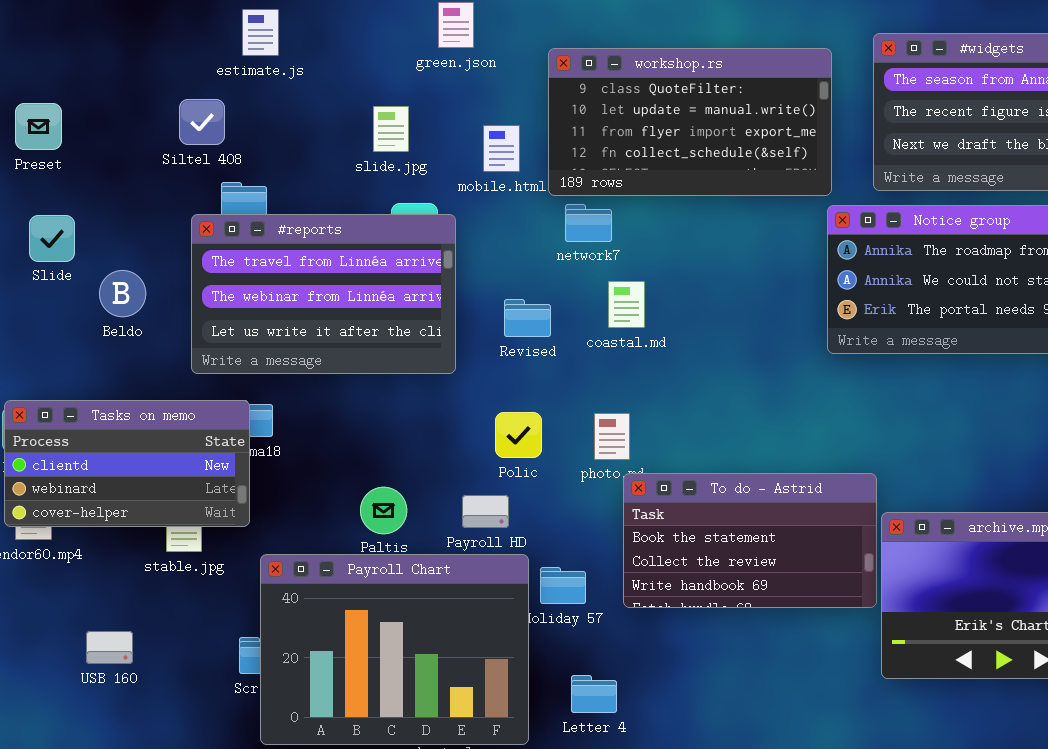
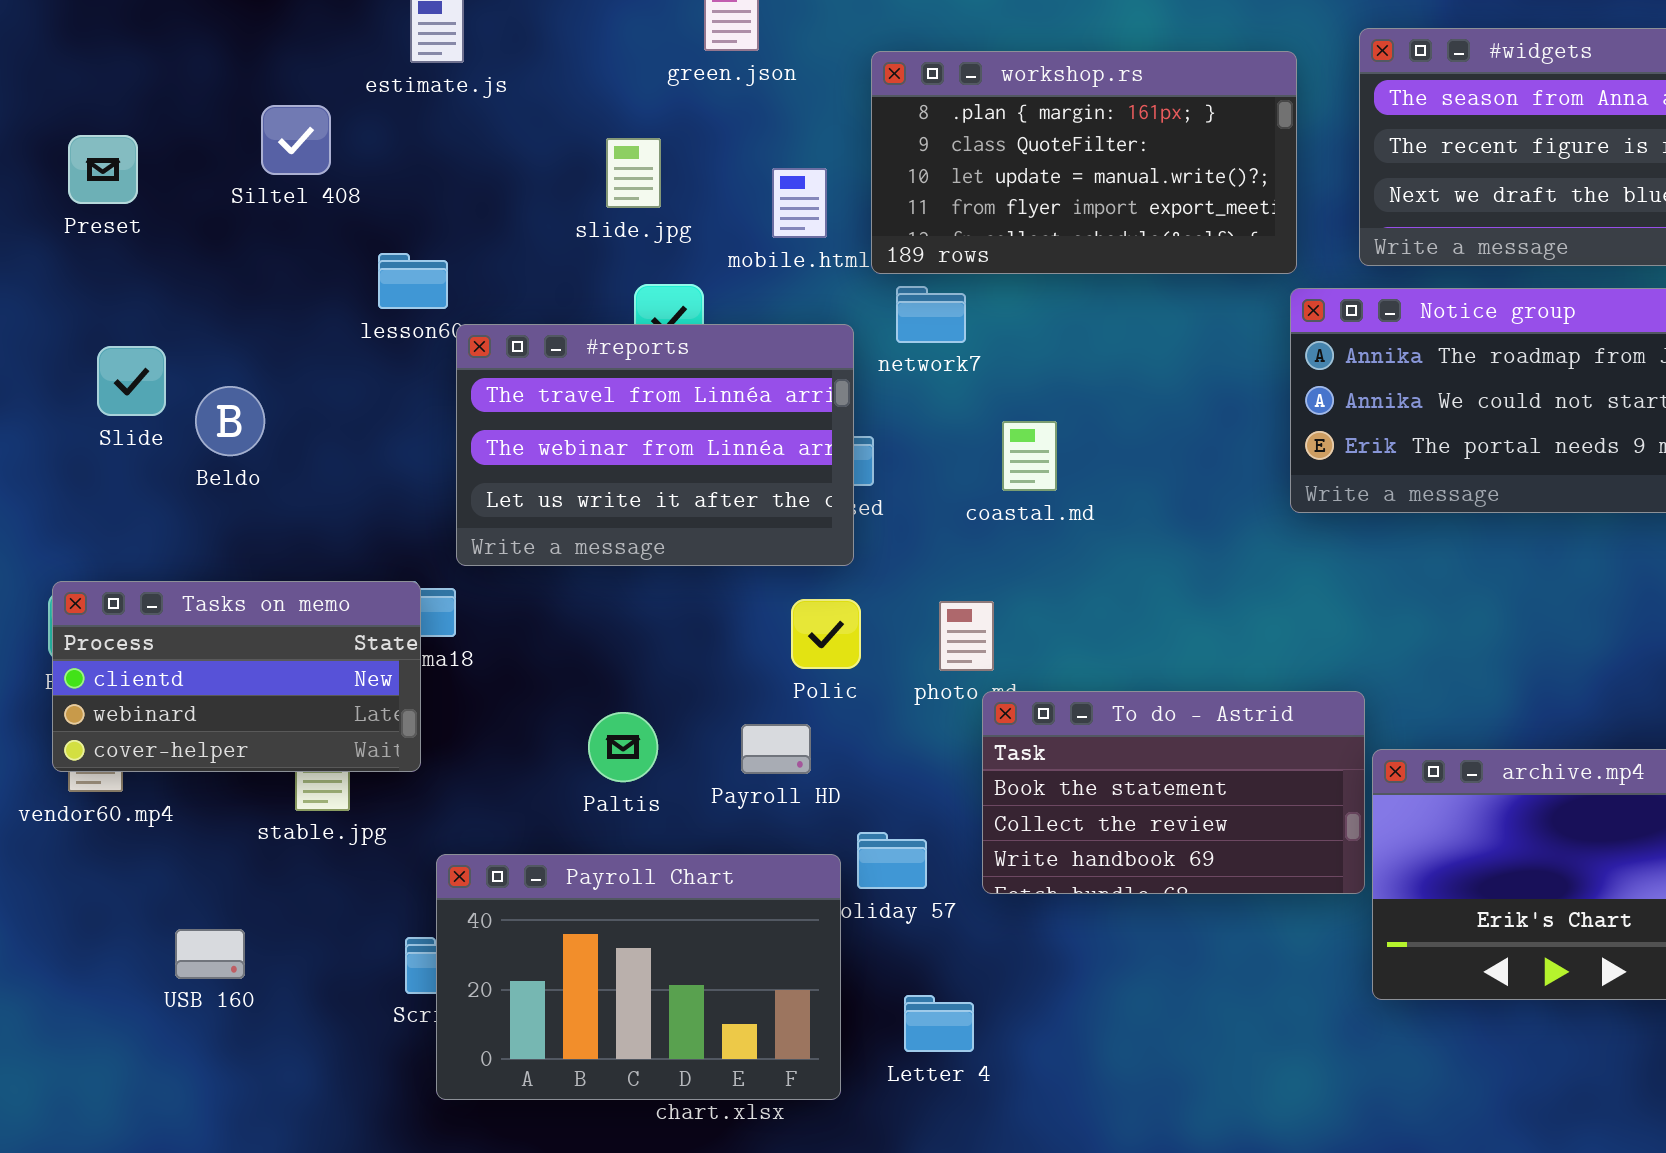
workshop.rs: [548,48,832,196] -> [871,51,1297,274], scrolled up 1 row
Siltel 408: [179,99,225,145] -> [261,105,331,175], moved
#reports: [191,214,456,374] -> [456,324,854,566], moved
Slide: [29,215,75,262] -> [97,346,166,416], moved
coastal.md: [608,281,645,328] -> [1002,421,1057,491], moved
Payroll Chart: [260,554,529,745] -> [436,854,841,1100], resized

